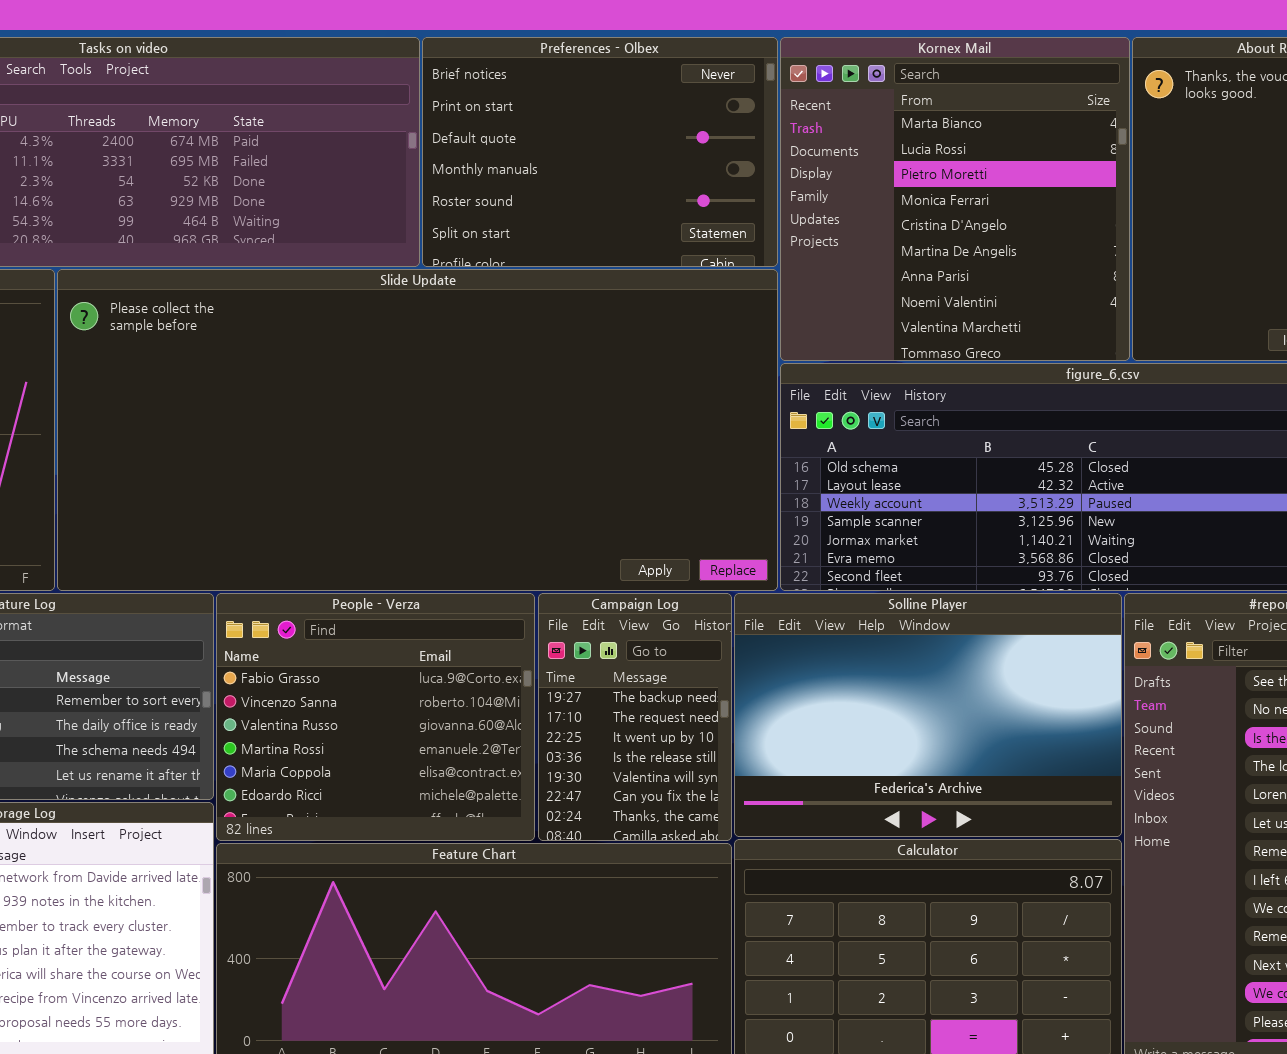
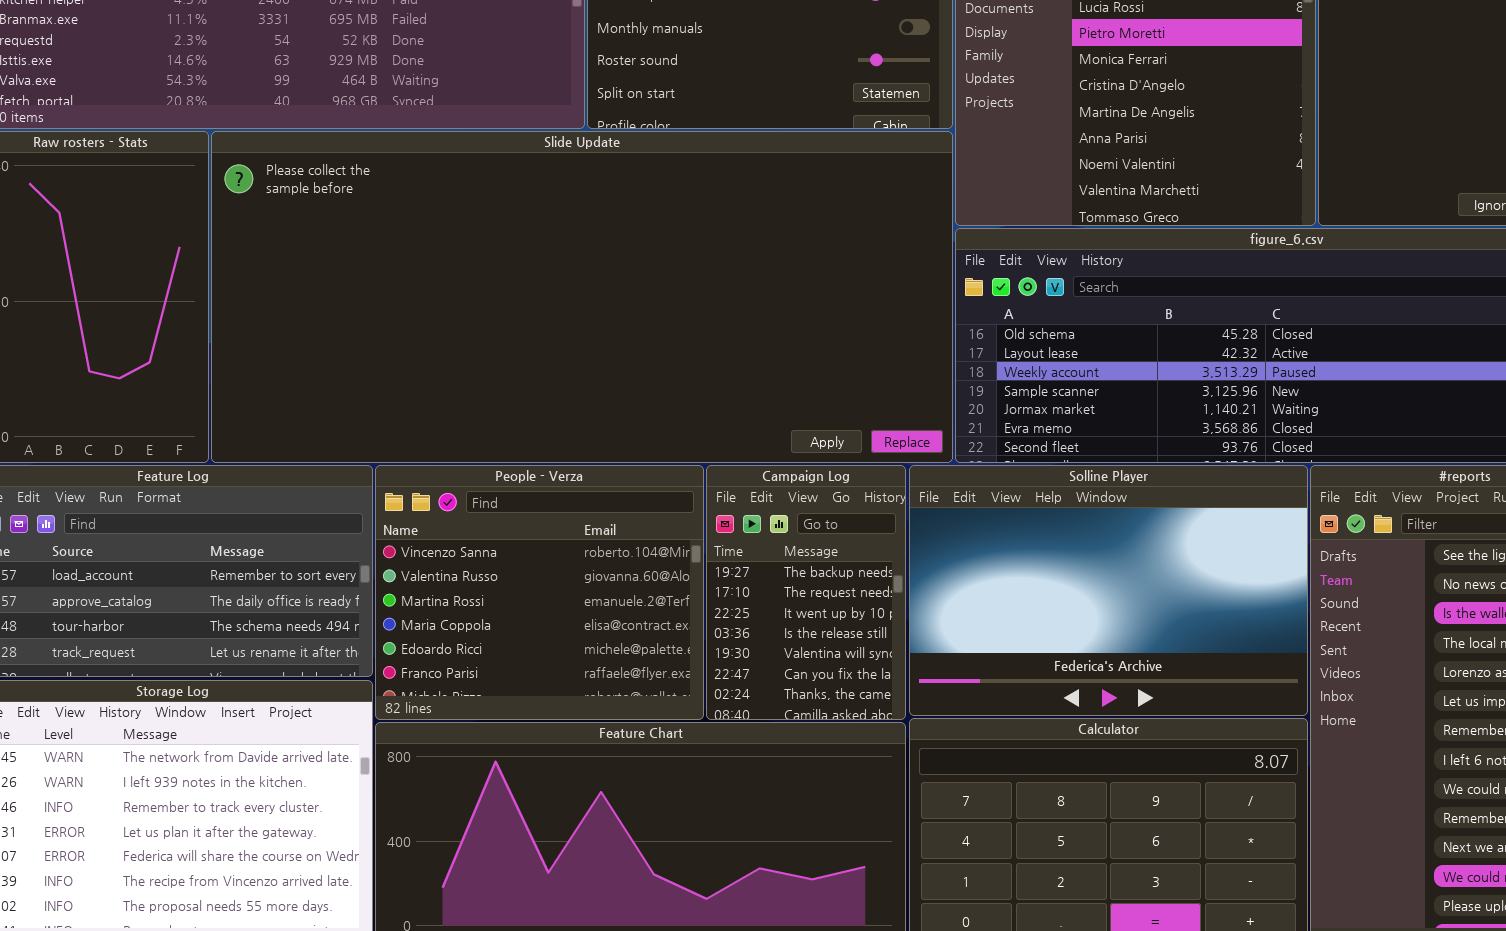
People - Verza: [216,593,535,841] -> [375,465,704,720], scrolled down 1 row

